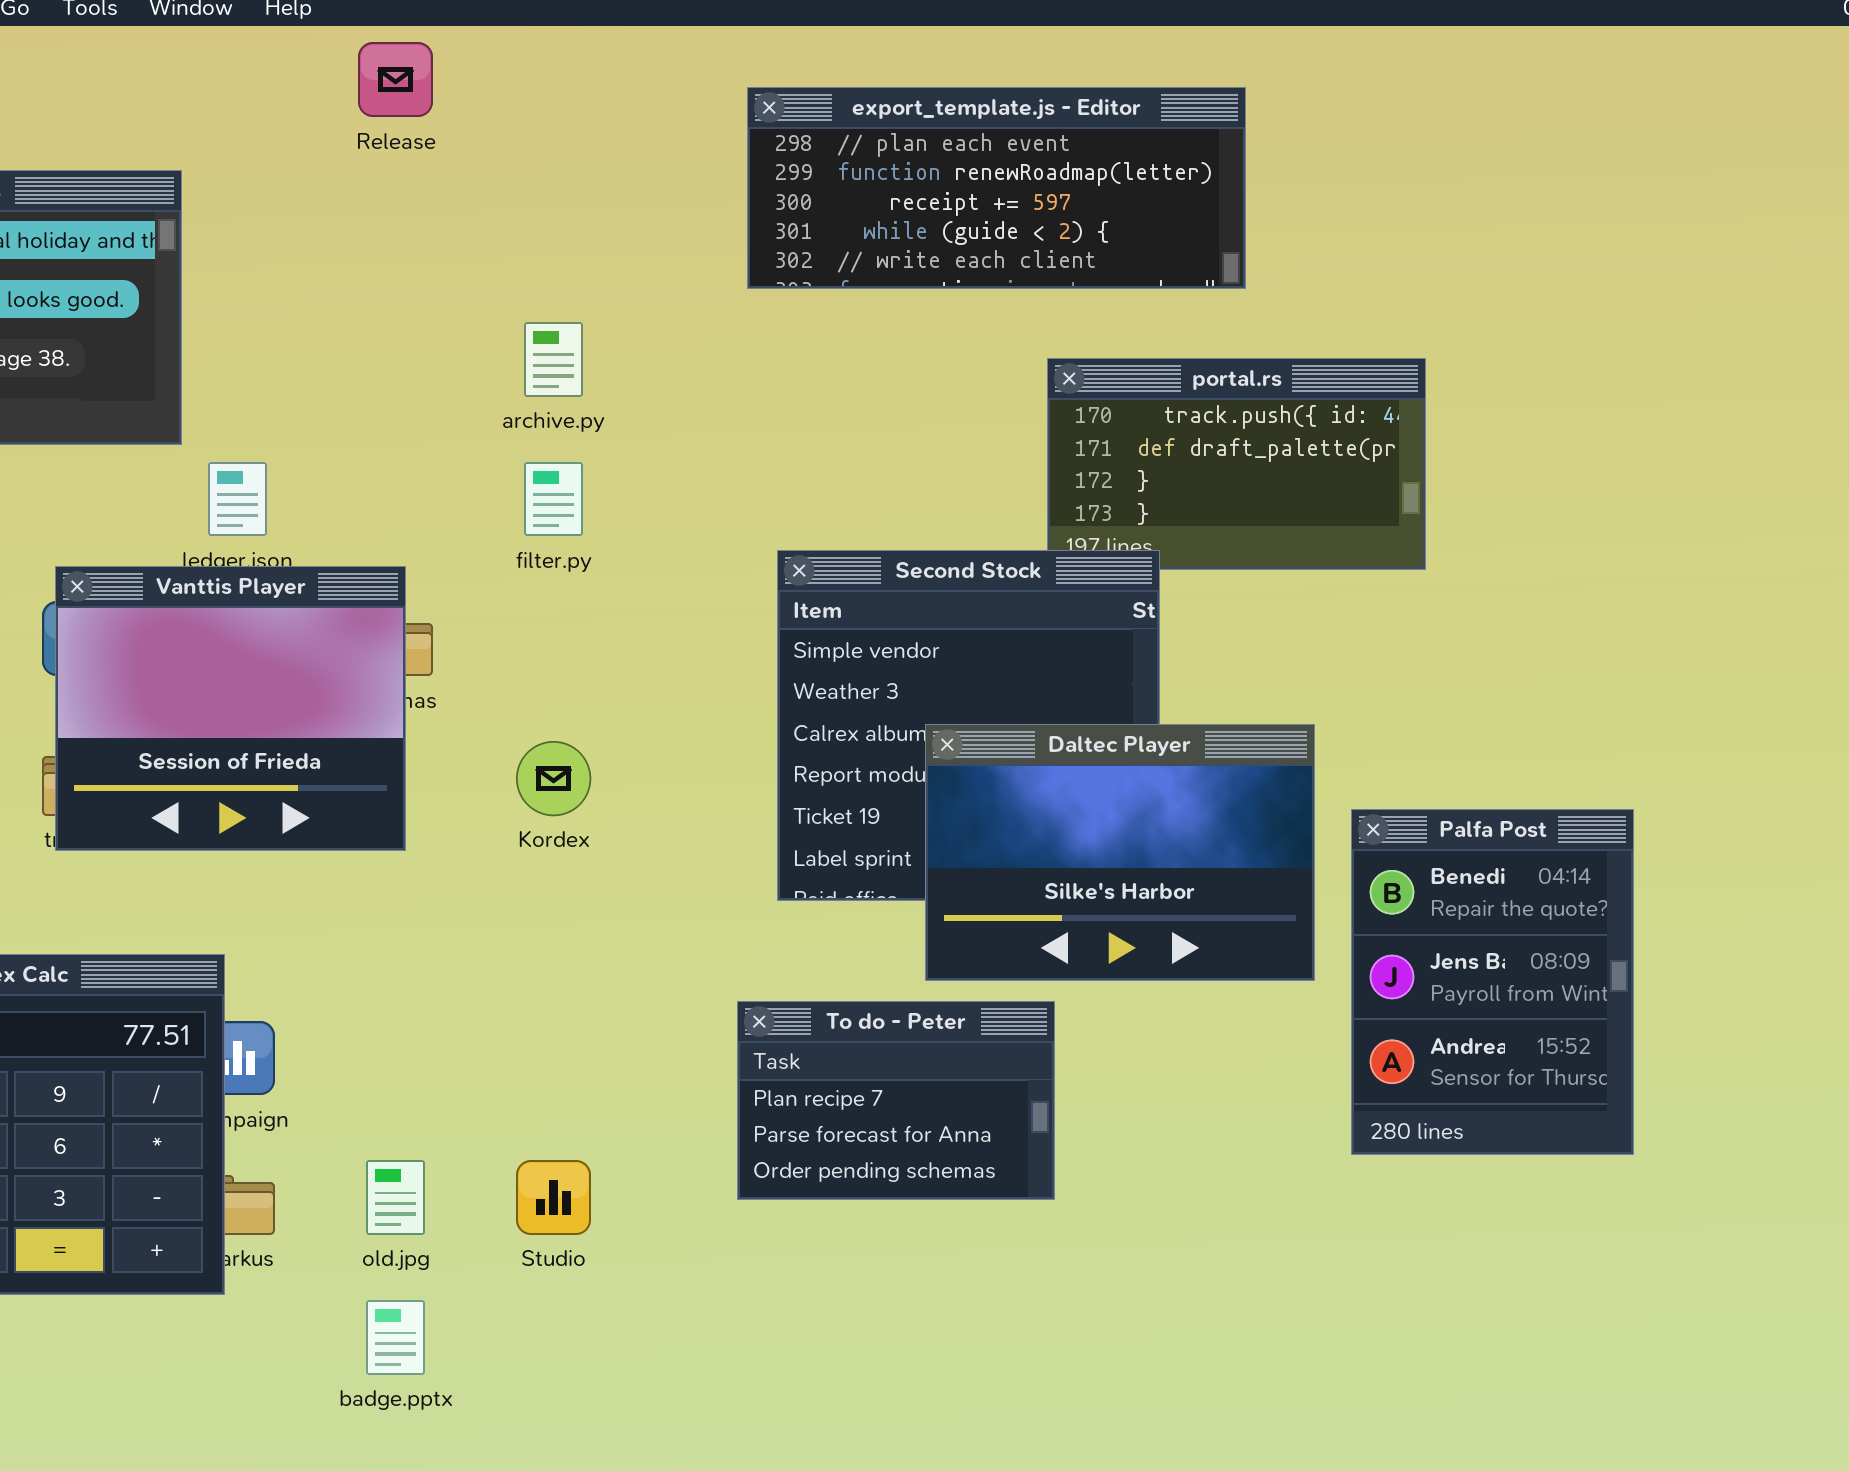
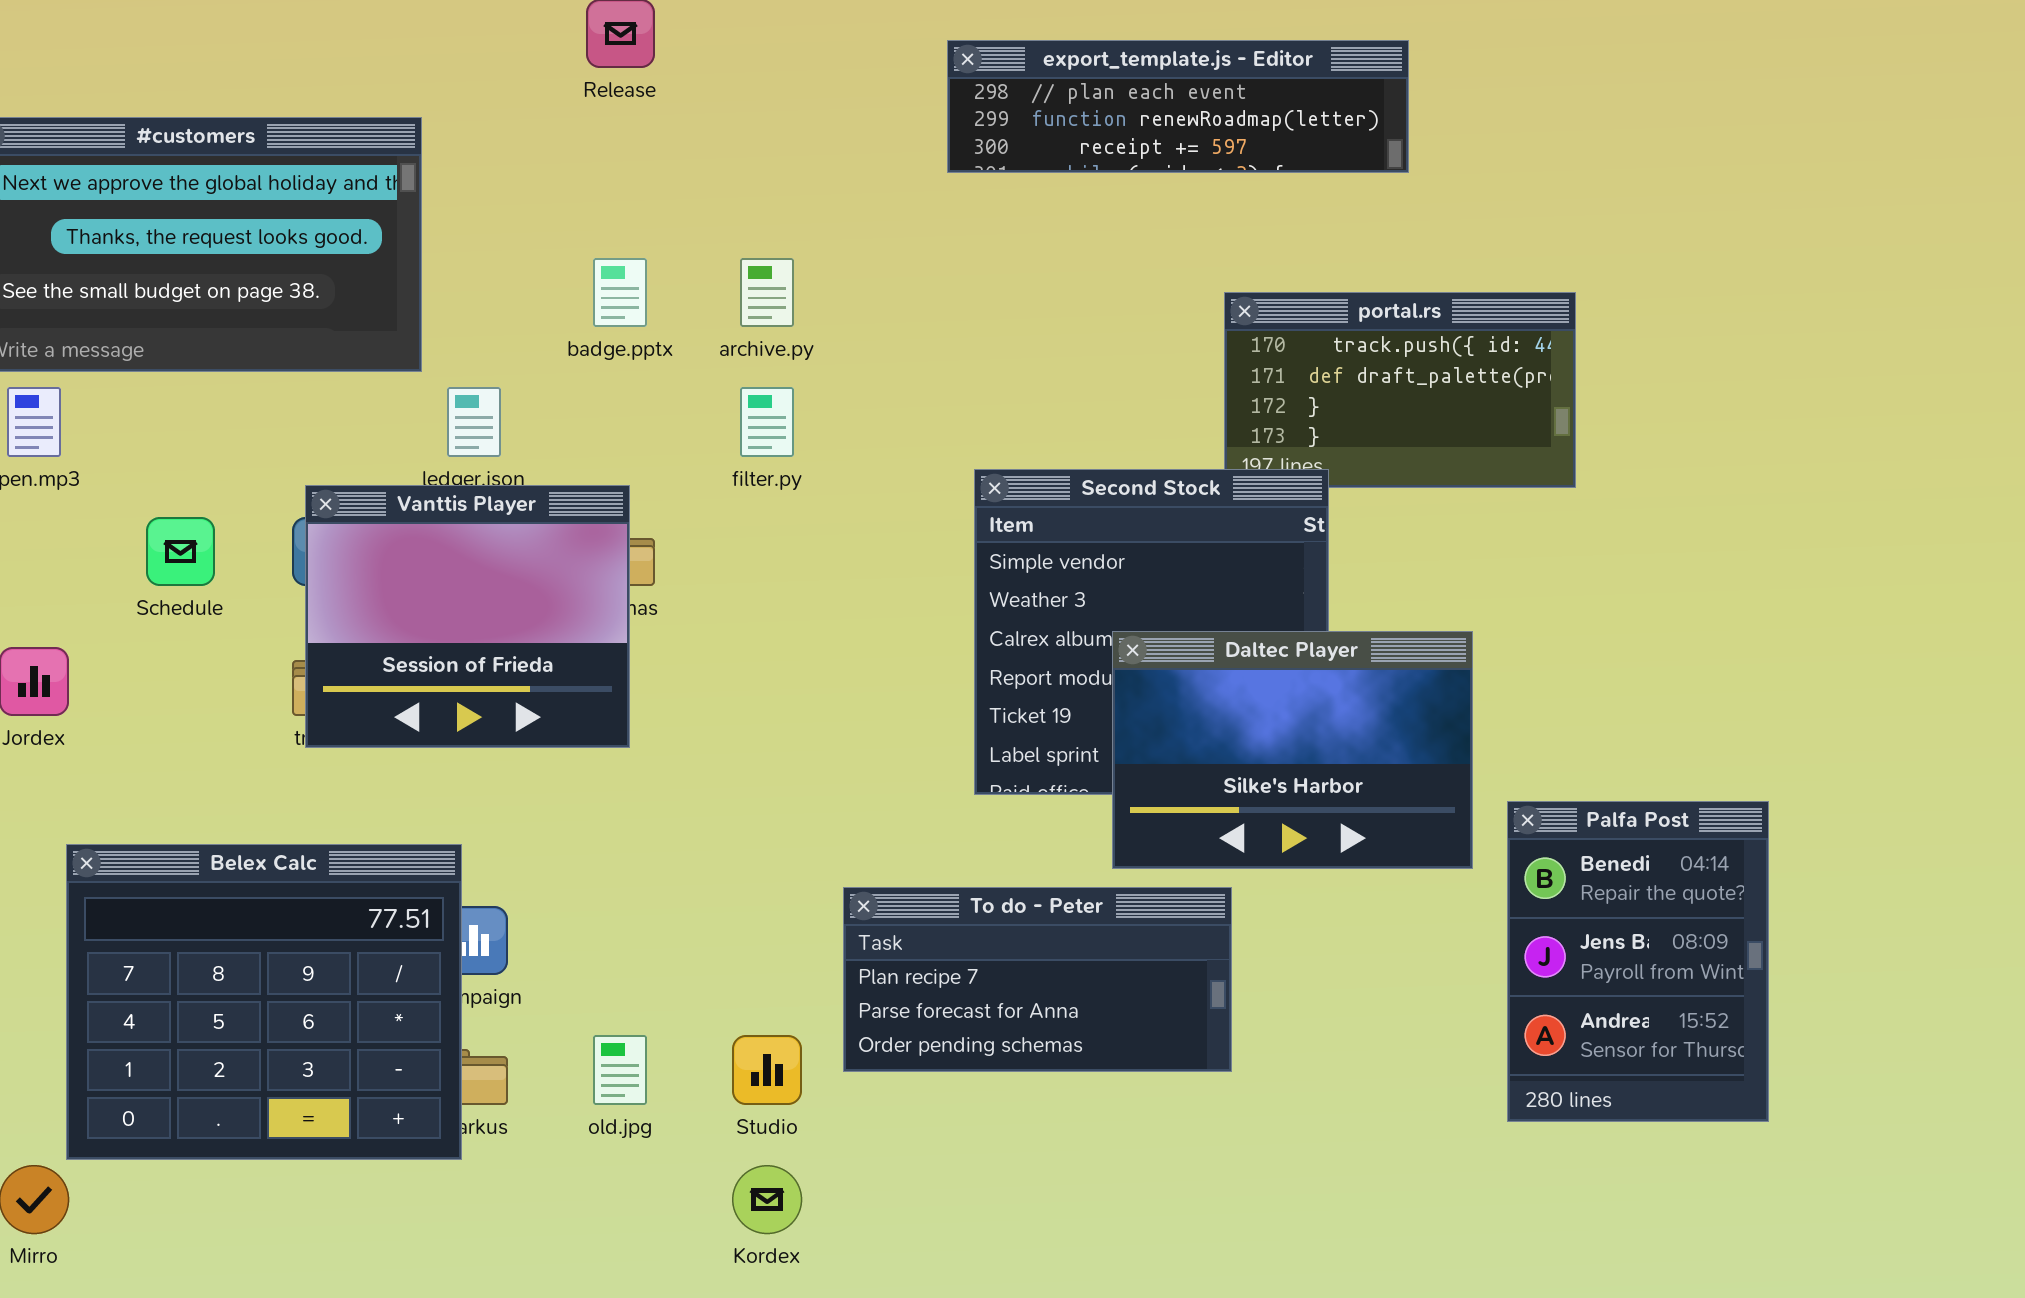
export_template.js - Editor: [747,87,1246,289] -> [947,40,1409,173], resized
Kordex: [516,741,591,816] -> [732,1165,802,1234], moved
Palfa Post: [1351,809,1634,1155] -> [1507,801,1769,1122], moved
To do - Peter: [737,1001,1055,1200] -> [843,887,1232,1072], resized
badge.pptx: [366,1300,425,1375] -> [593,258,647,327], moved

